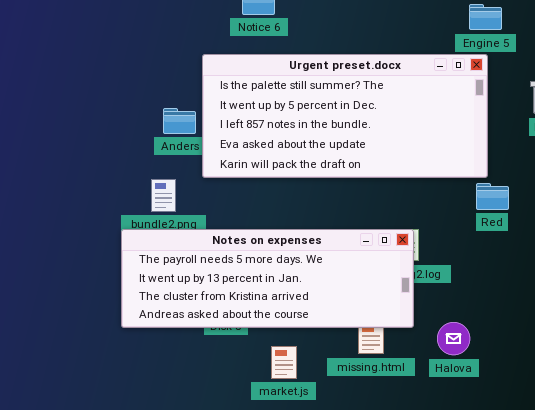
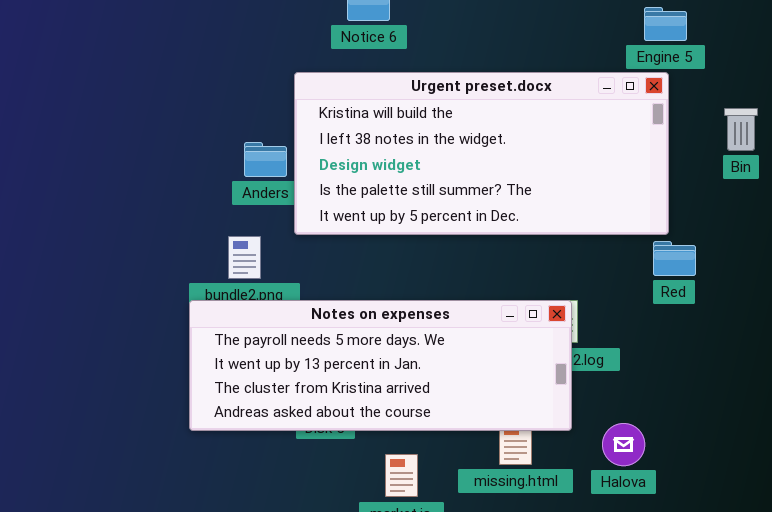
Urgent preset.docx: [202,54,488,178] -> [294,72,669,235], scrolled up 3 rows

